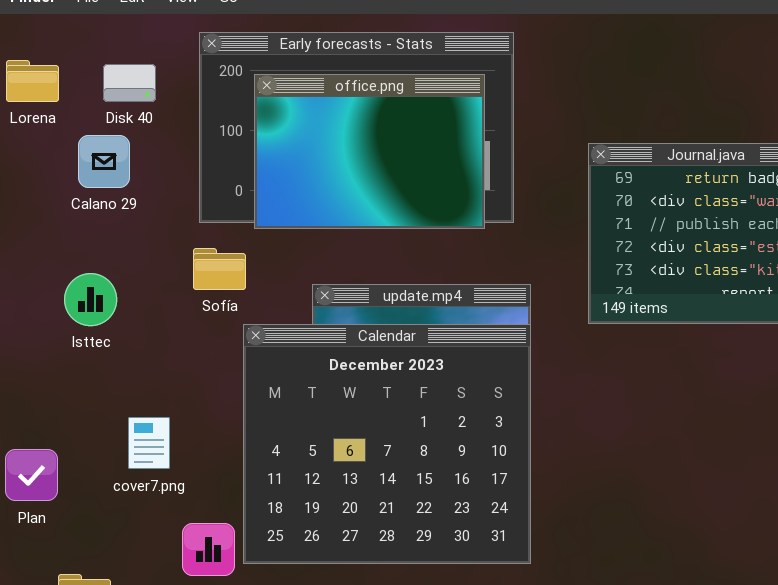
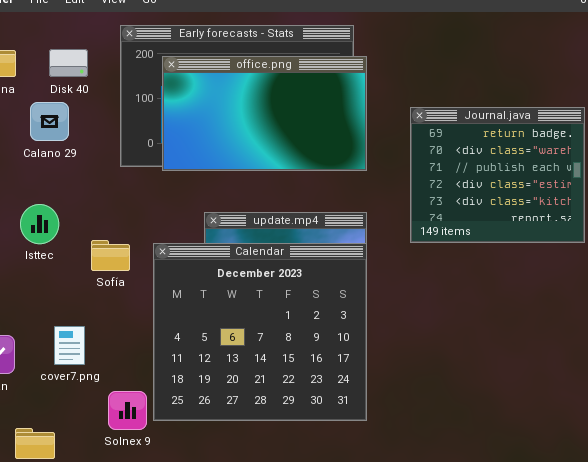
office.png: [254,74,485,229] -> [162,56,367,171], resized
Sofía: [193,248,246,290] -> [91,240,130,271], moved
cover7.png: [128,417,170,469] -> [54,326,85,365], moved

